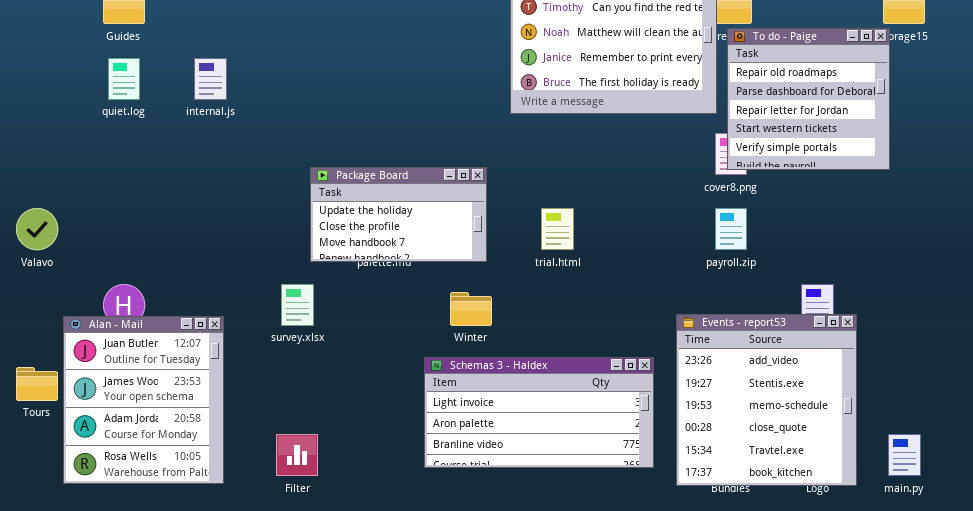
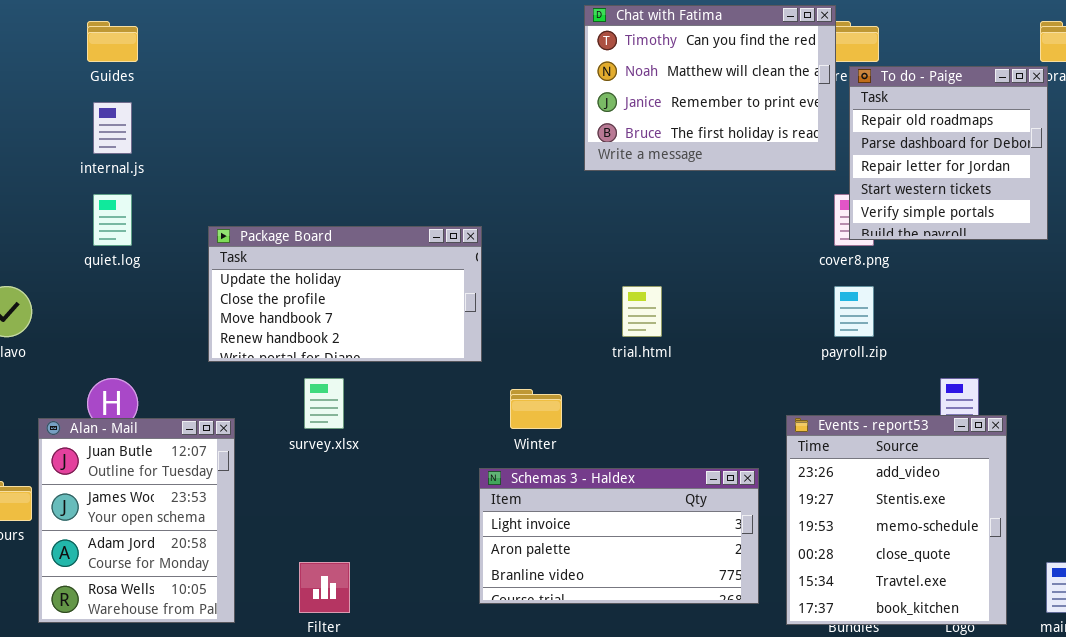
quiet.log: [108,58,140,100] -> [93,194,132,246], moved
internal.js: [194,58,227,100] -> [93,102,132,154], moved
Package Board: [310,167,487,262] -> [208,226,482,362], moved, resized

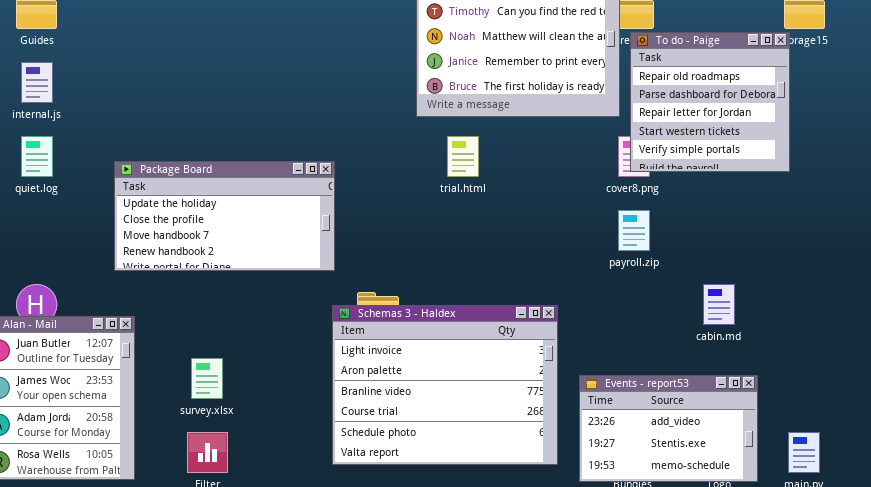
trial.html: [622,286,662,337] -> [447,136,479,177], moved
survey.xlsx: [304,378,344,429] -> [191,358,223,399], moved
Events - report53: [786,415,1007,625] -> [579,375,758,482], resized
Schemas 3 - Haldex: [479,468,759,604] -> [332,305,558,465], resized

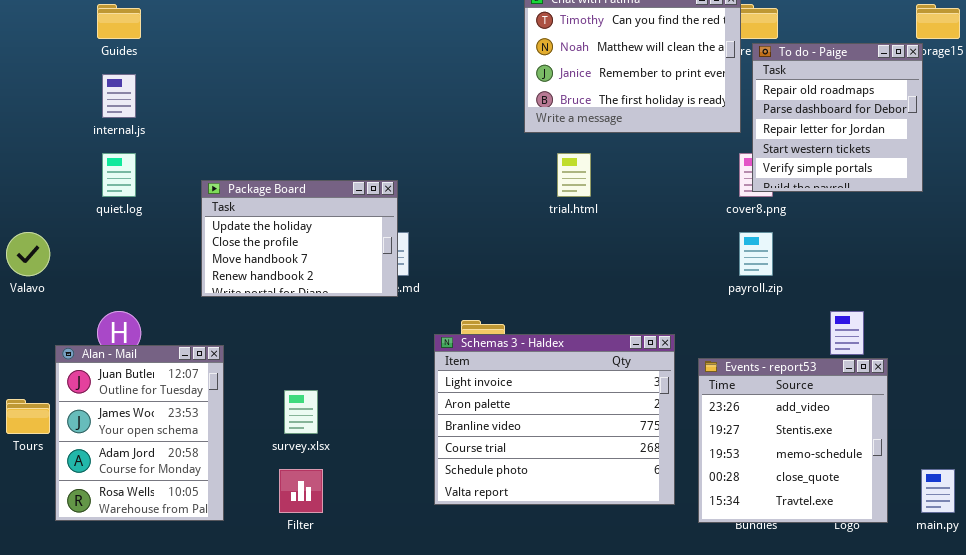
Package Board: [114,161,335,271] -> [201,180,398,297], resized
Events - report53: [579,375,758,482] -> [698,358,888,523], resized

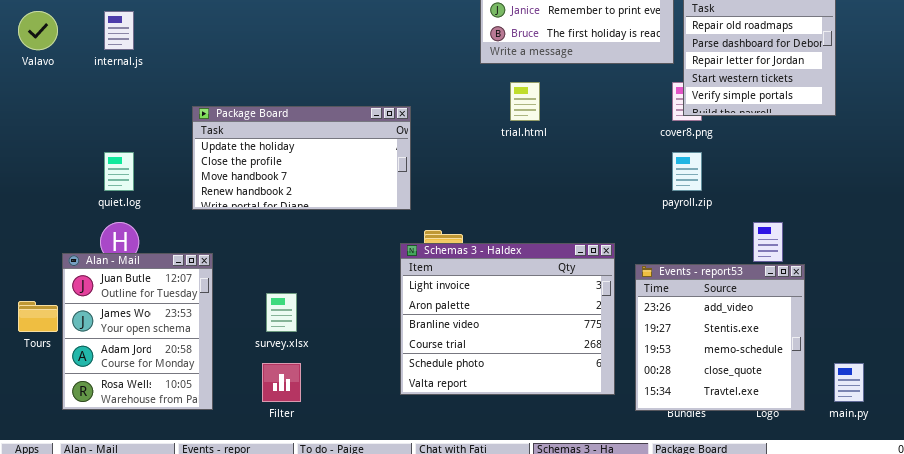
quiet.log: [102,153,136,197] -> [104,152,134,191], moved
Package Board: [201,180,398,297] -> [192,106,411,210], resized
Valavo: [6,232,50,276] -> [18,11,58,50], moved

